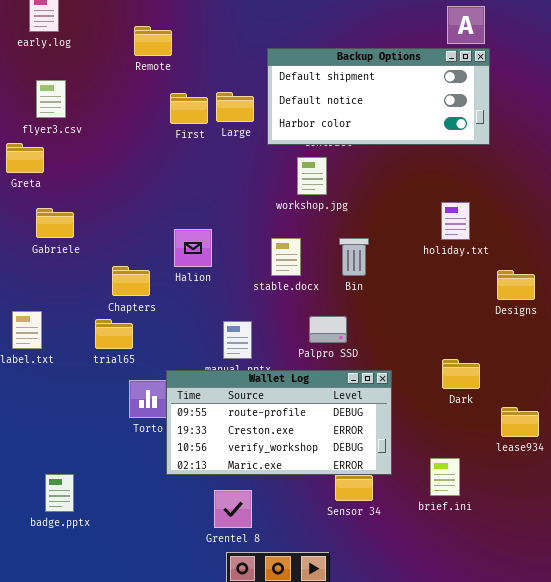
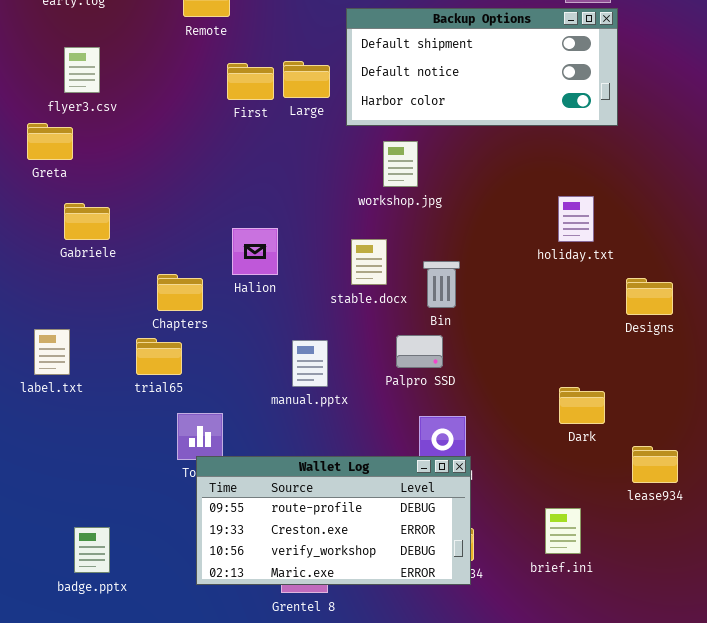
Bin: [339,238,369,276] -> [423,261,460,308], moved
Wallet Log: [166,370,392,475] -> [196,456,471,585], moved

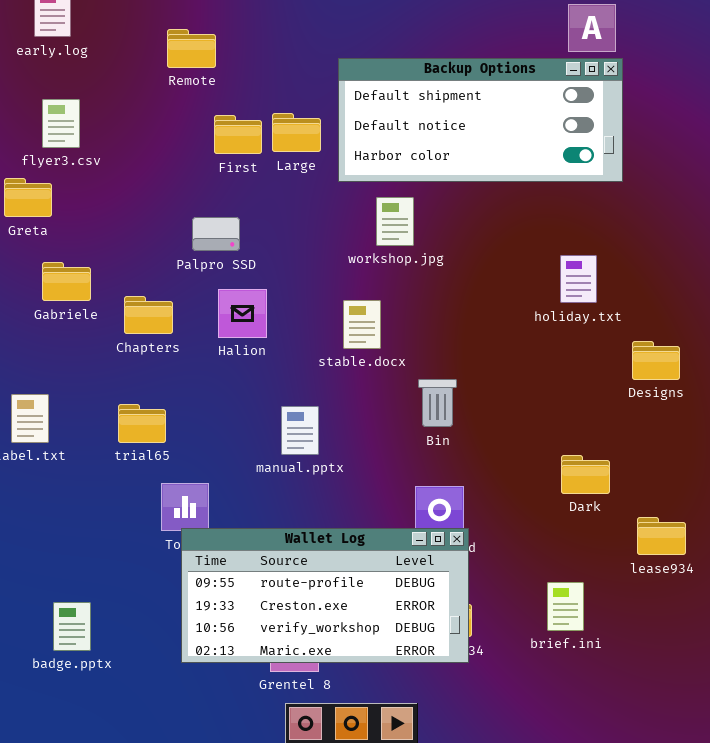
Bin: [423,261,460,308] -> [418,379,457,427], moved
Chapters: [157,274,203,311] -> [124,296,173,334], moved
Palpro SSD: [396,335,443,368] -> [192,217,240,251], moved

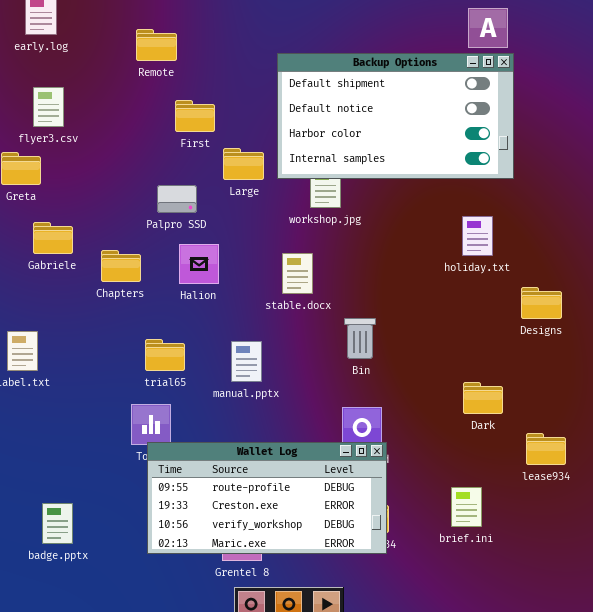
Backup Options: [338,58,623,182] -> [277,53,514,179], resized
Large: [272,113,321,152] -> [223,148,264,180], moved
trial65: [118,404,166,443] -> [145,339,185,371], moved

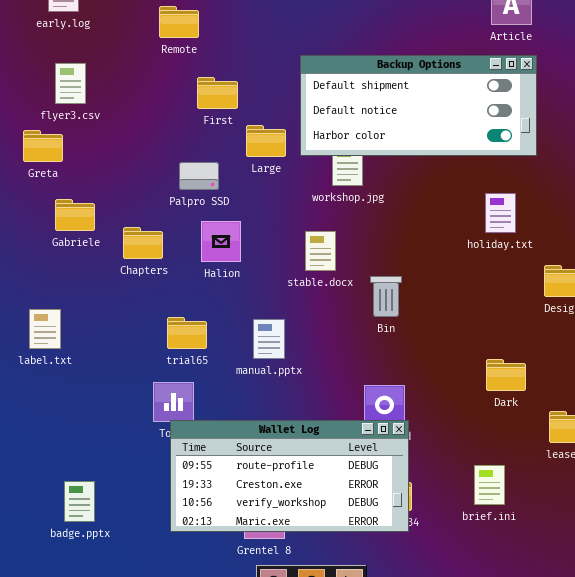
Backup Options: [277,53,514,179] -> [300,55,537,156], resized
Bin: [344,318,376,359] -> [370,276,402,317], moved

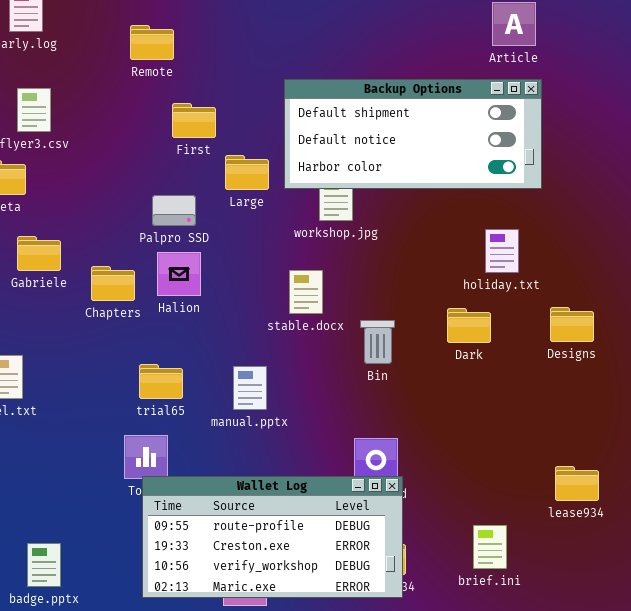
Halion: [201,221,241,262] -> [157,252,201,296], moved
Dark: [486,359,526,391] -> [447,308,491,343], moved

